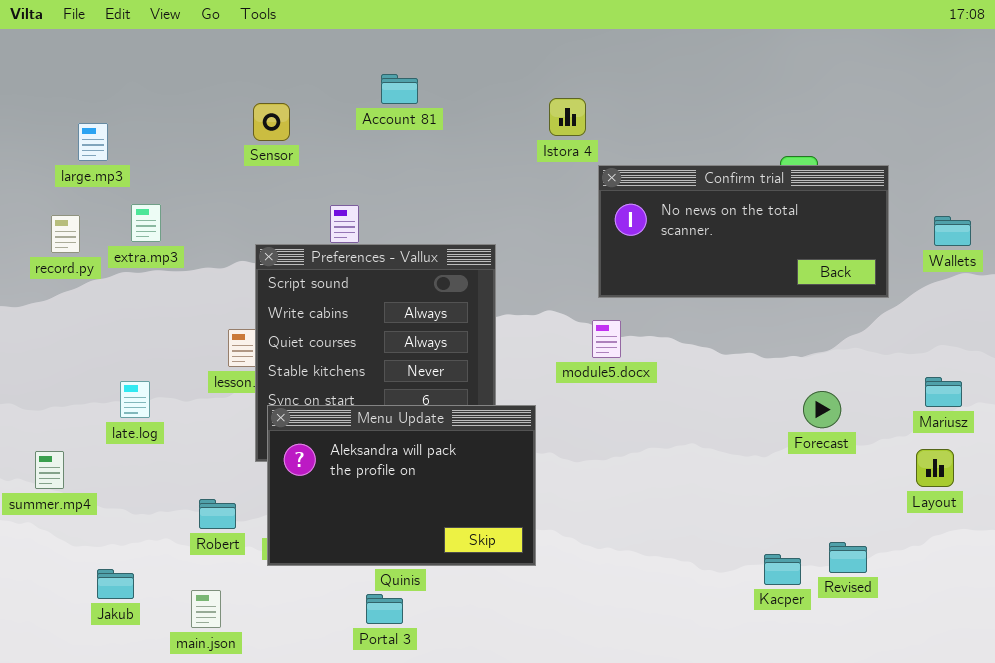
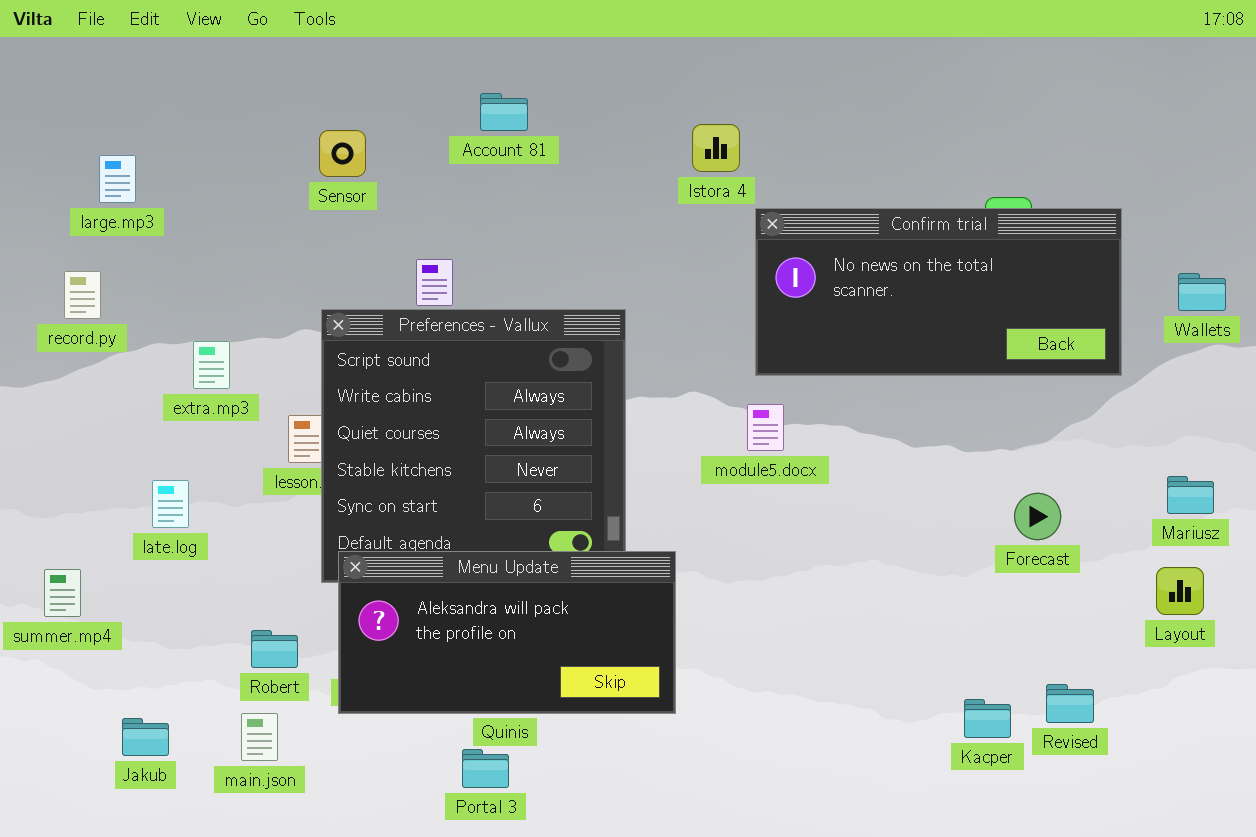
extra.mp3: [131,204,161,242] -> [193,341,230,389], moved
Menu Update: [267,405,536,566] -> [338,551,676,714], resized
main.json: [191,590,221,628] -> [241,713,278,761], moved

